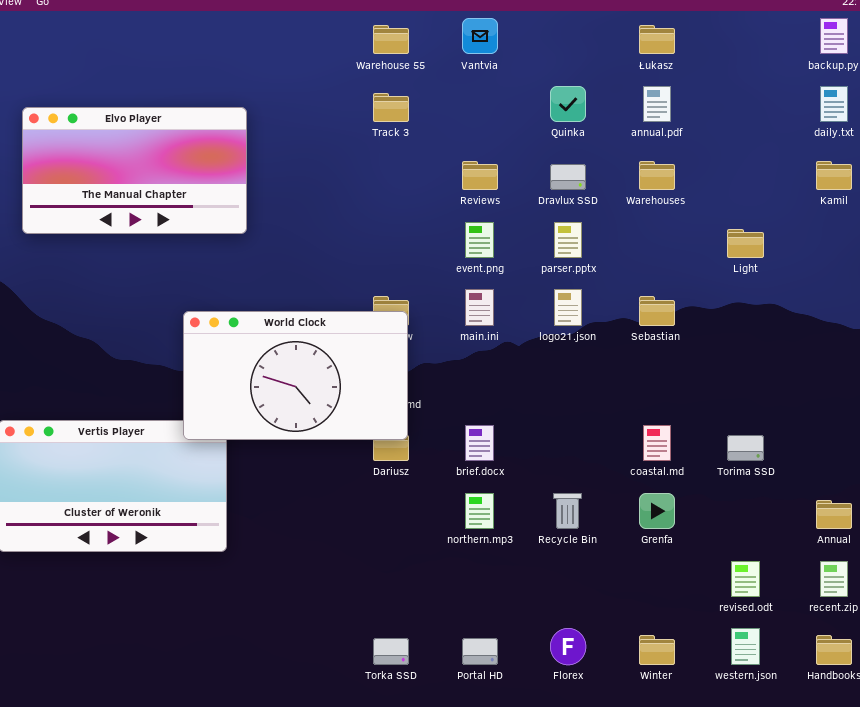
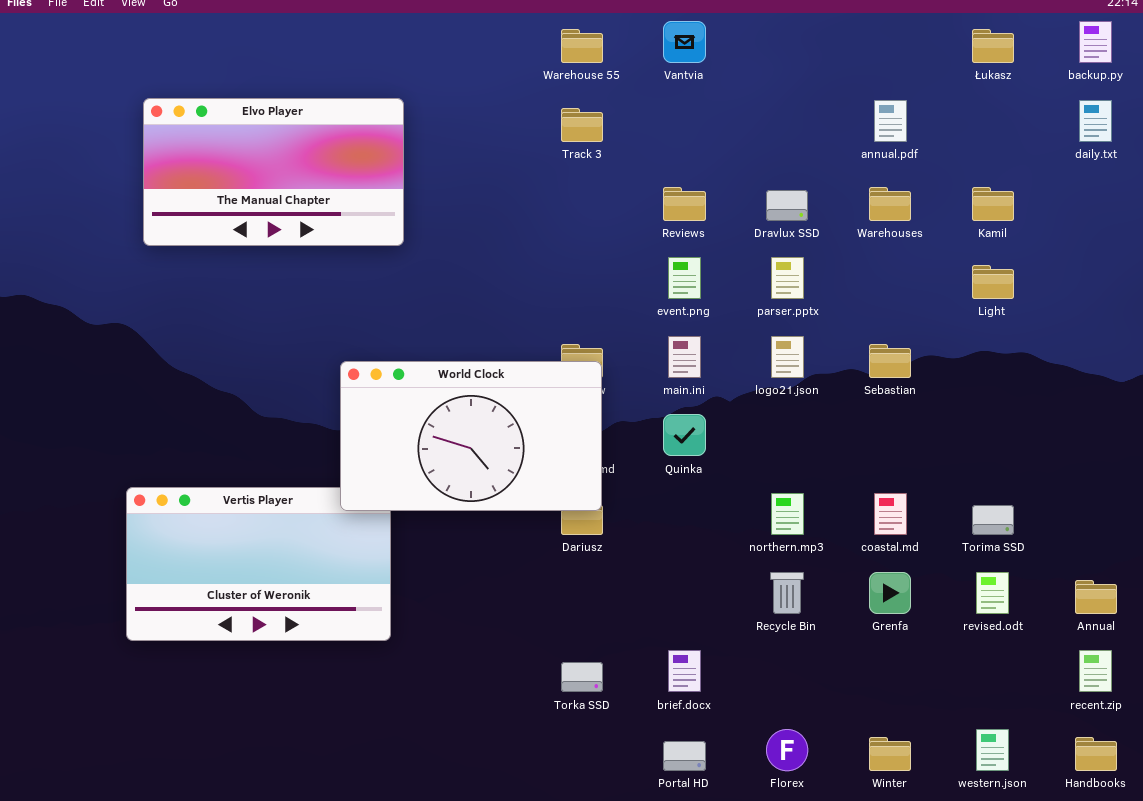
Łukasz: [639,25,675,54] -> [972,29,1014,63], moved
Quinka: [550,86,586,122] -> [663,414,706,456], moved
Elvo Player: [22,107,247,234] -> [143,98,404,246], moved
Kamil: [816,161,852,190] -> [972,187,1014,221], moved
brief.docx: [465,425,494,461] -> [668,650,701,692], moved
northern.mp3: [465,493,494,529] -> [771,493,804,535], moved
revised.odt: [731,561,760,597] -> [976,572,1009,614], moved
Torka SSD: [373,638,409,665] -> [561,662,603,692], moved

